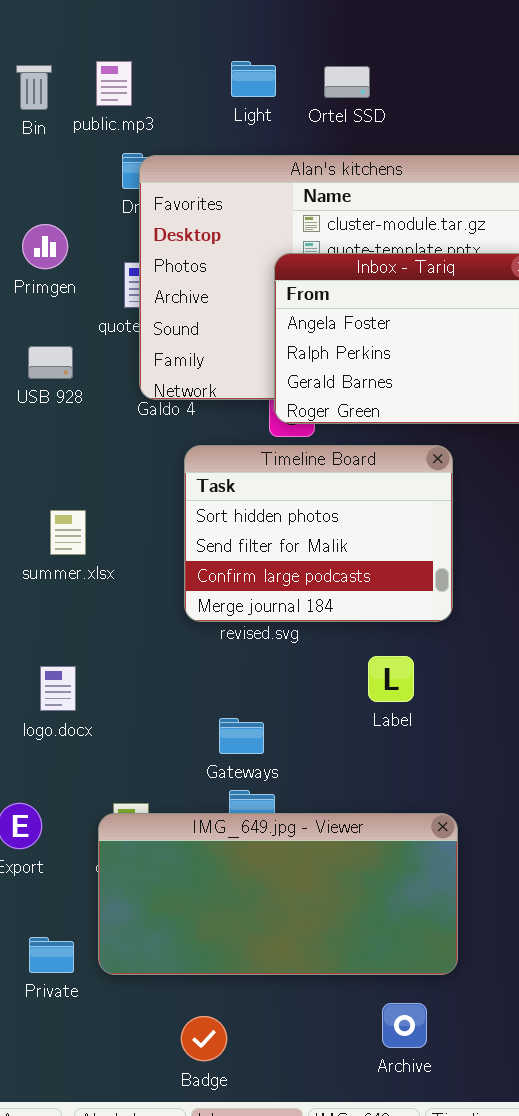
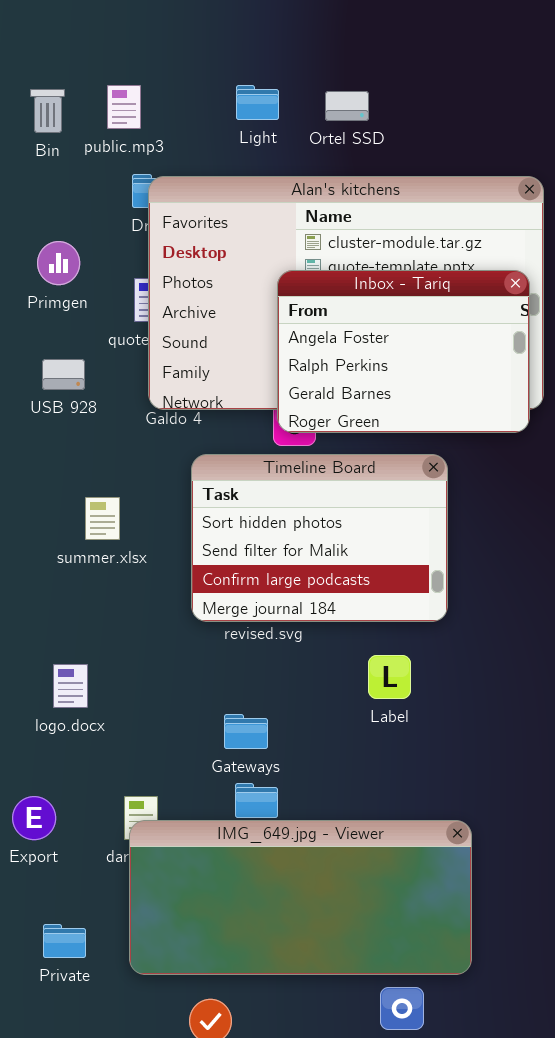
summer.xlsx: [50,510,86,555] -> [85,497,120,540], moved
IMG_649.jpg - Viewer: [98,813,458,975] -> [129,820,472,975], moved

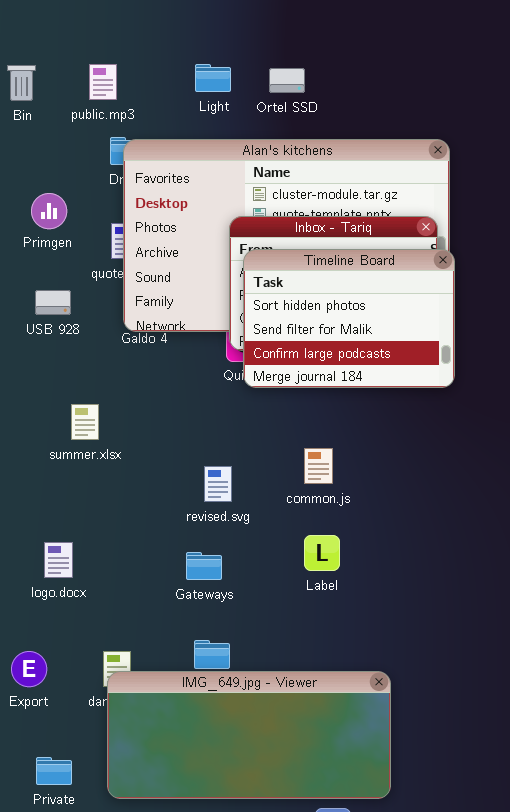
Bin: [30,89,65,133] -> [7,65,36,101], moved
Timeline Board: [191,454,448,622] -> [243,249,455,388], moved
Gateways: [224,714,268,749] -> [186,552,222,580], moved

